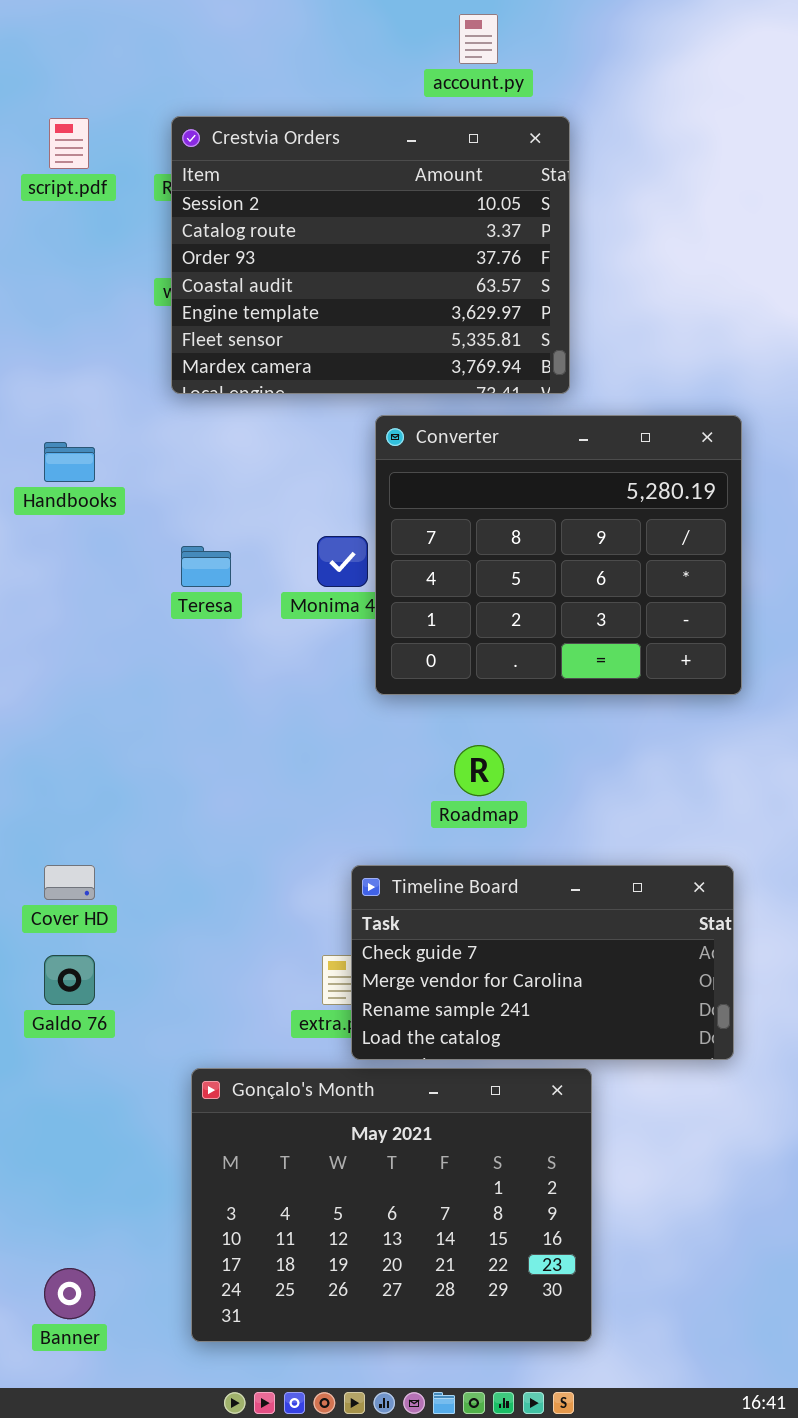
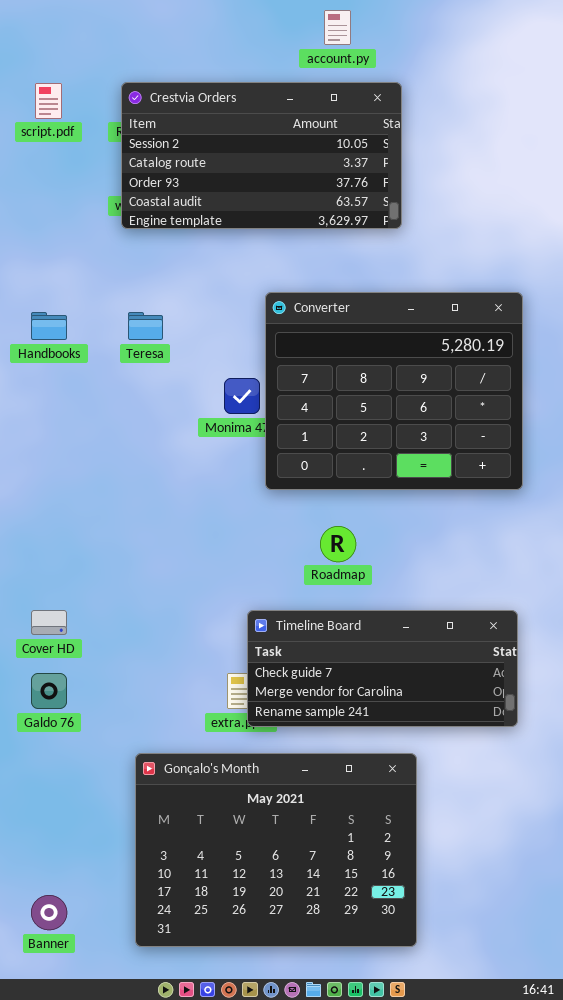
Crestvia Orders: [171,116,570,394] -> [121,82,402,229], resized
Teresa: [181,546,231,587] -> [128,312,163,340], moved
Timeline Board: [351,865,734,1060] -> [247,610,518,727], resized

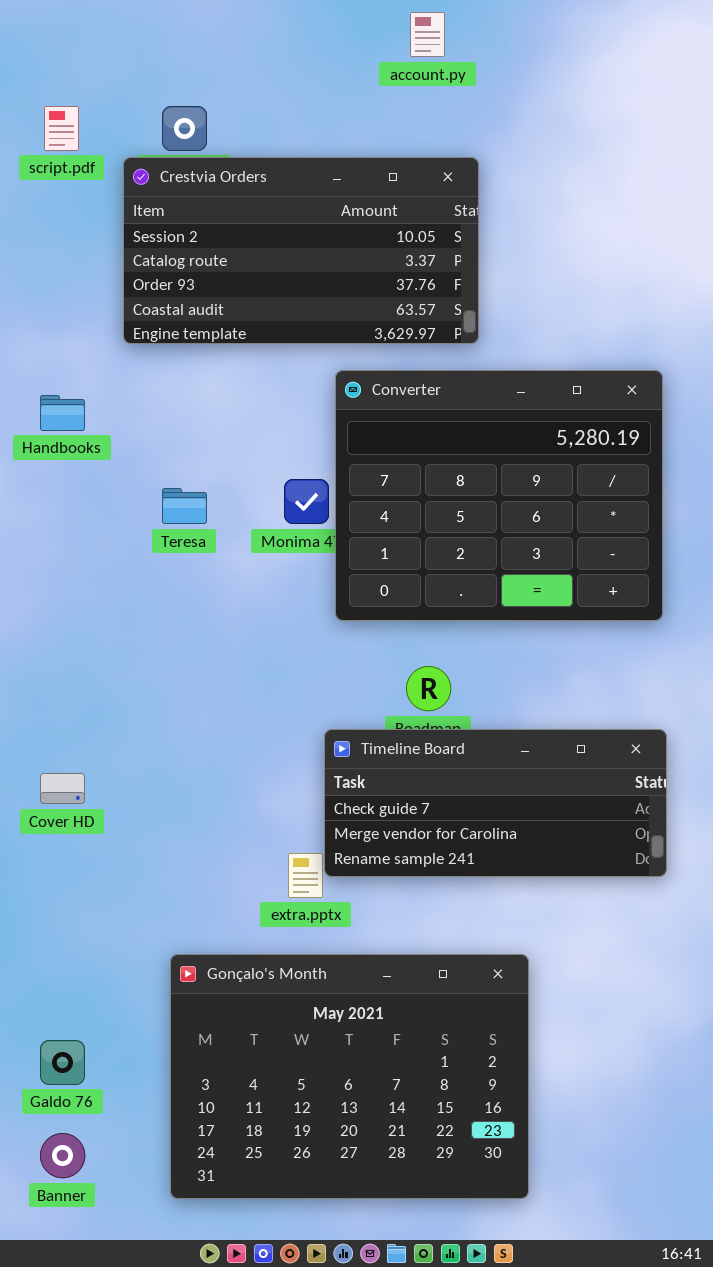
Crestvia Orders: [121,82,402,229] -> [123,157,479,344], moved
Teresa: [128,312,163,340] -> [162,488,207,524], moved
Timeline Board: [247,610,518,727] -> [324,729,667,877], moved
Galdo 76: [31,673,67,709] -> [40,1040,85,1085], moved

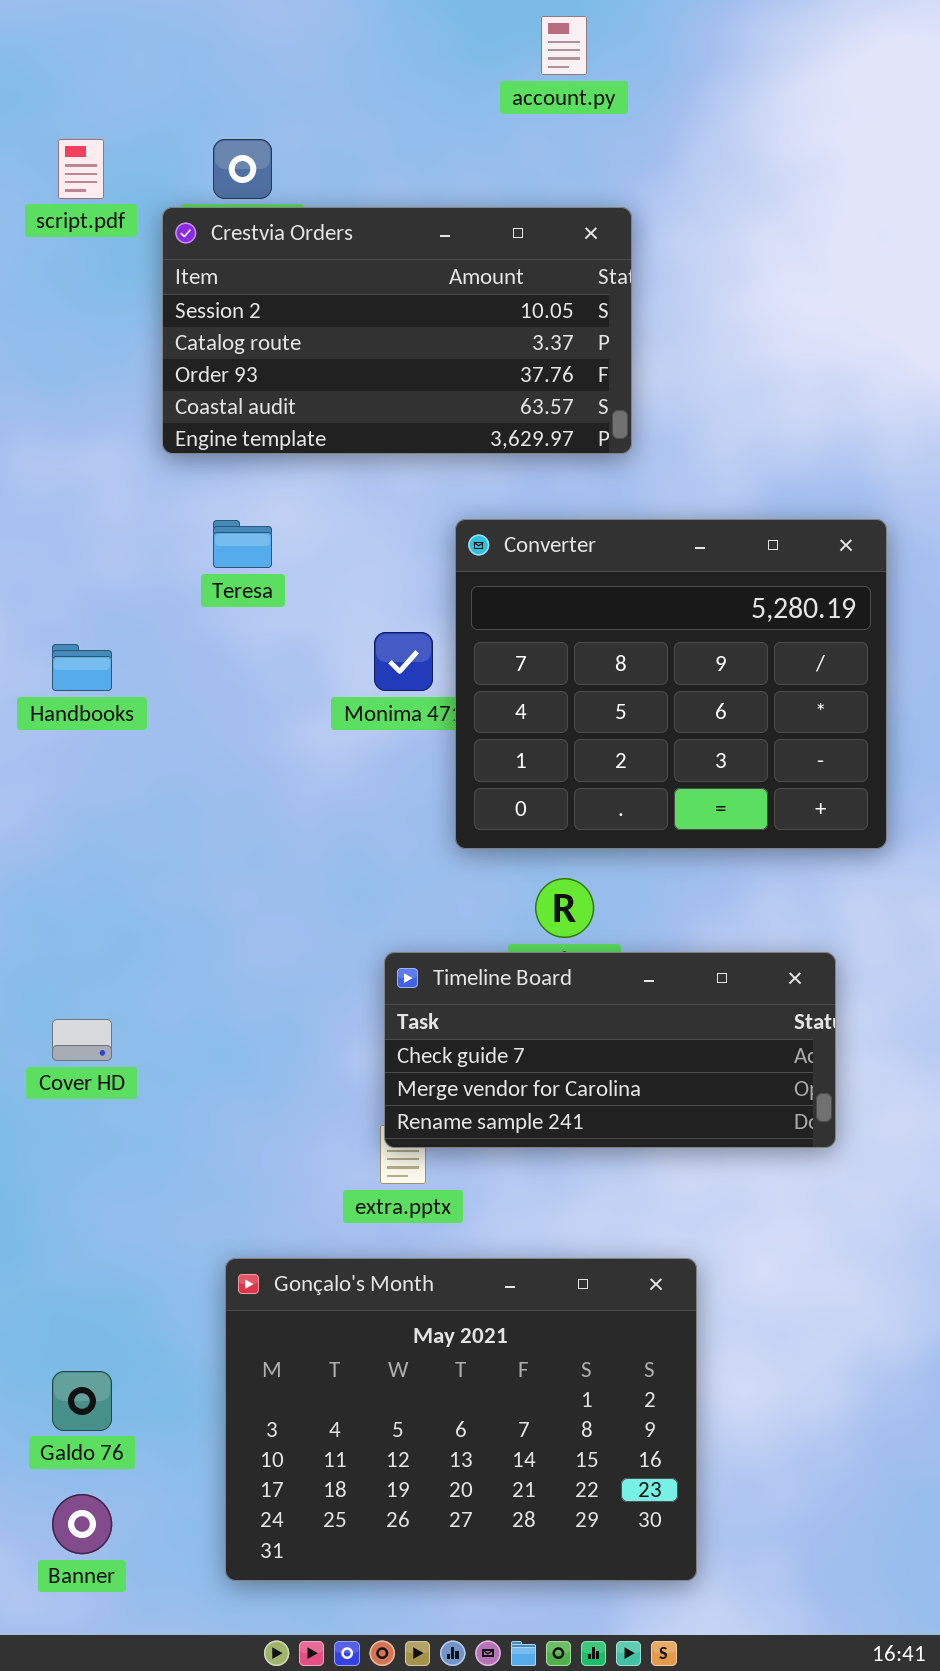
Converter: [335,370,663,621] -> [455,519,887,849], moved
Handbooks: [40,395,85,431] -> [52,644,112,691], moved
Teresa: [162,488,207,524] -> [213,520,272,568], moved
Timeline Board: [324,729,667,877] -> [384,952,836,1148], moved

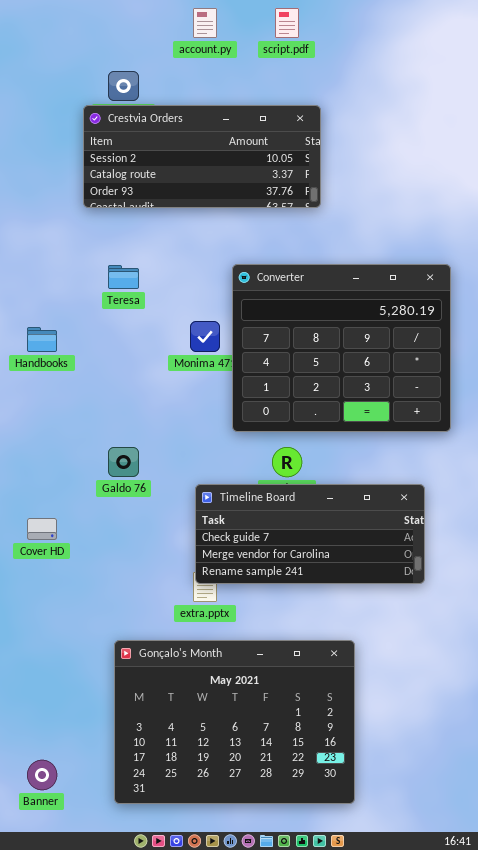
account.py: [541,16,587,75] -> [193,8,217,38], moved
script.pdf: [58,139,104,199] -> [275,8,299,38], moved
Crestvia Orders: [162,207,632,454] -> [83,105,321,208], resized
Galdo 76: [52,1371,112,1431] -> [108,447,139,477], moved

